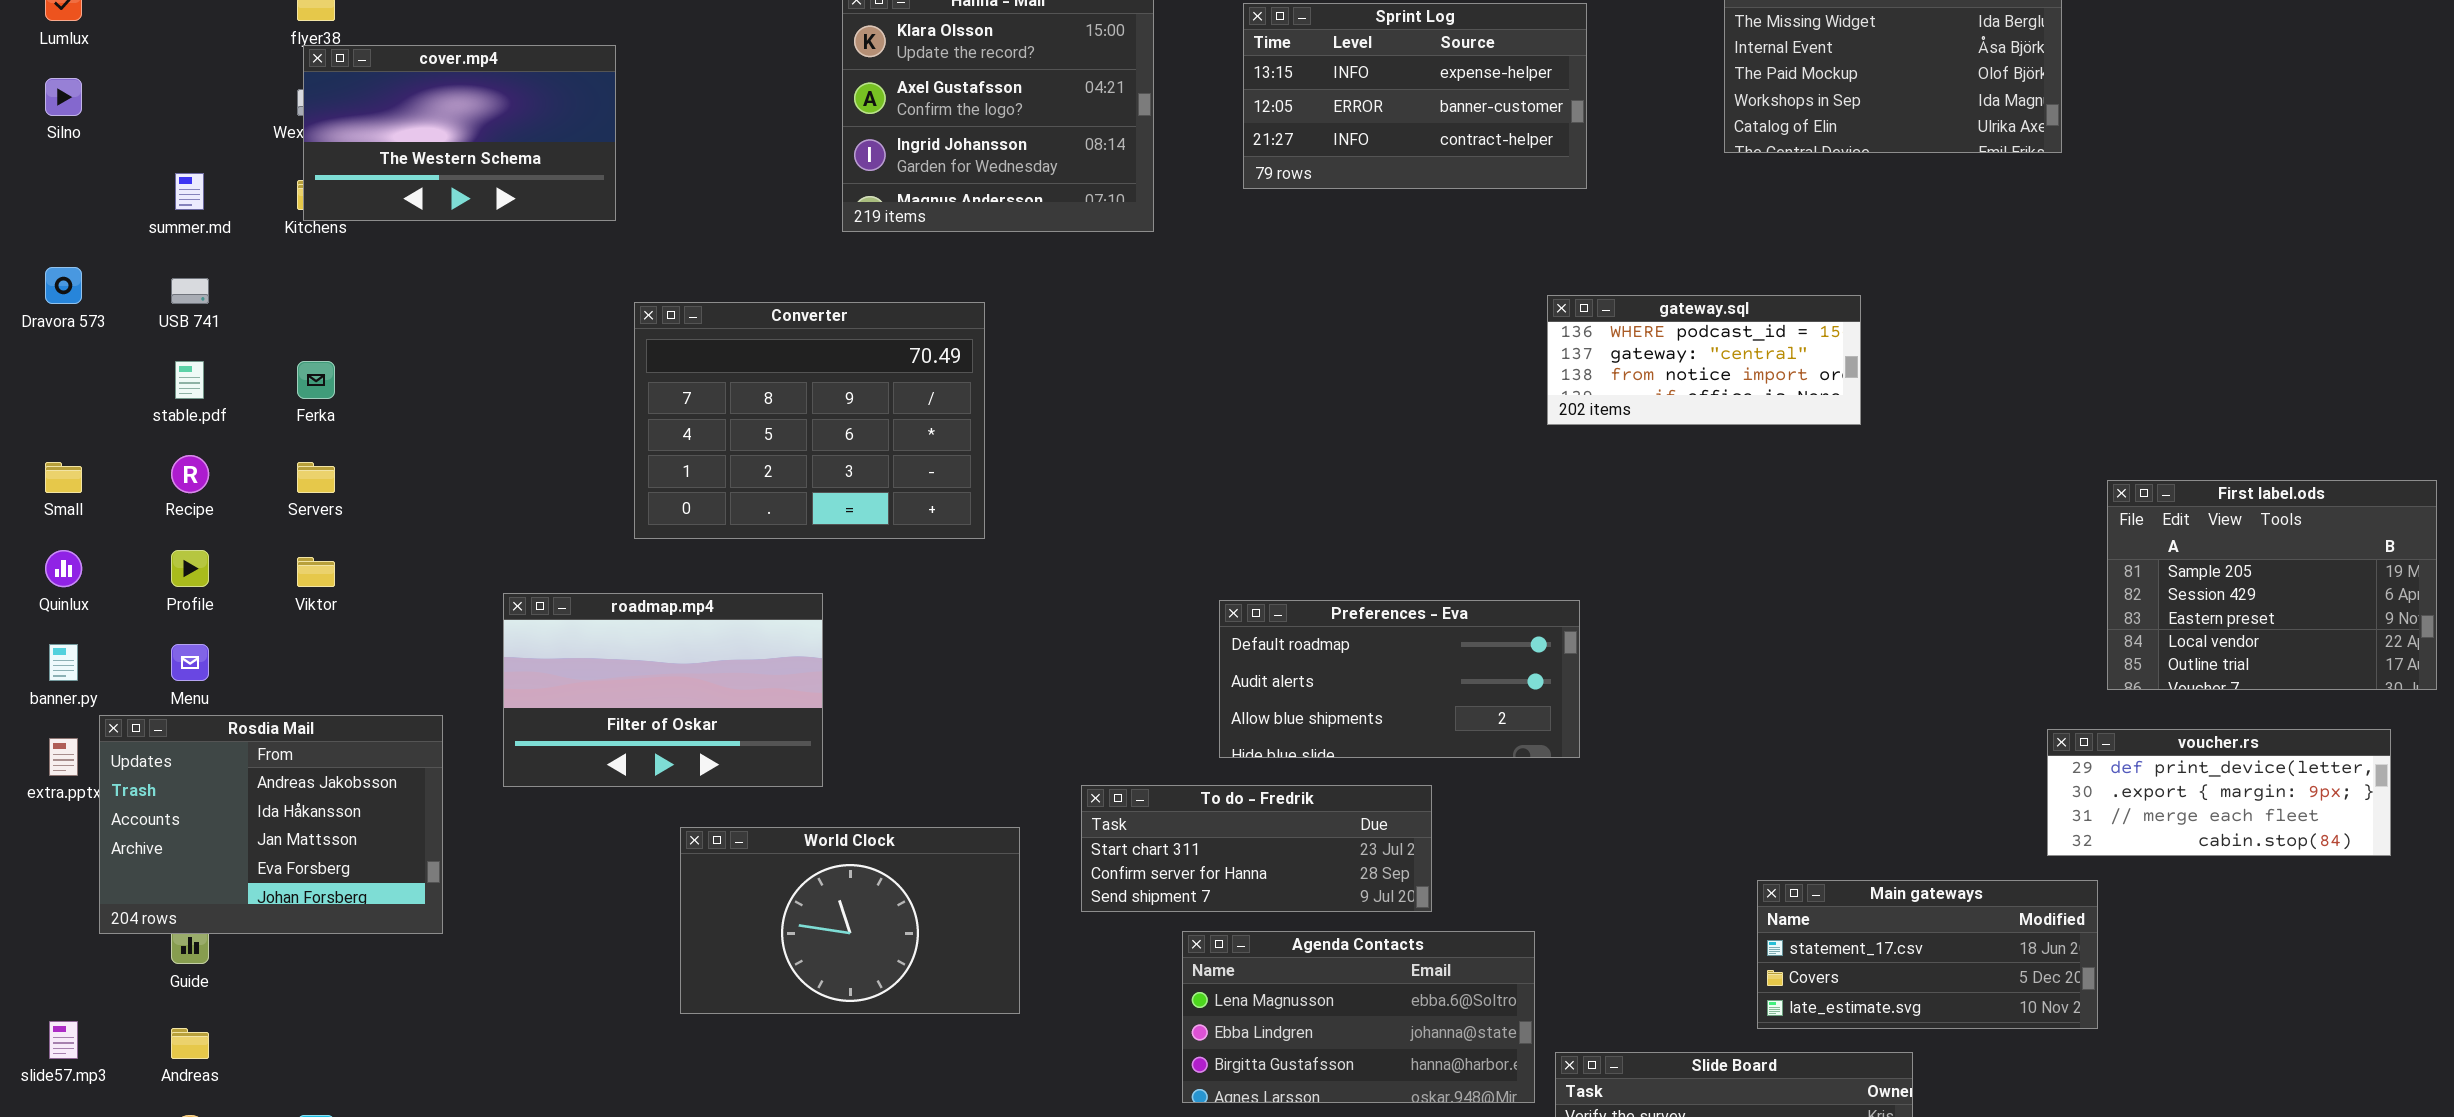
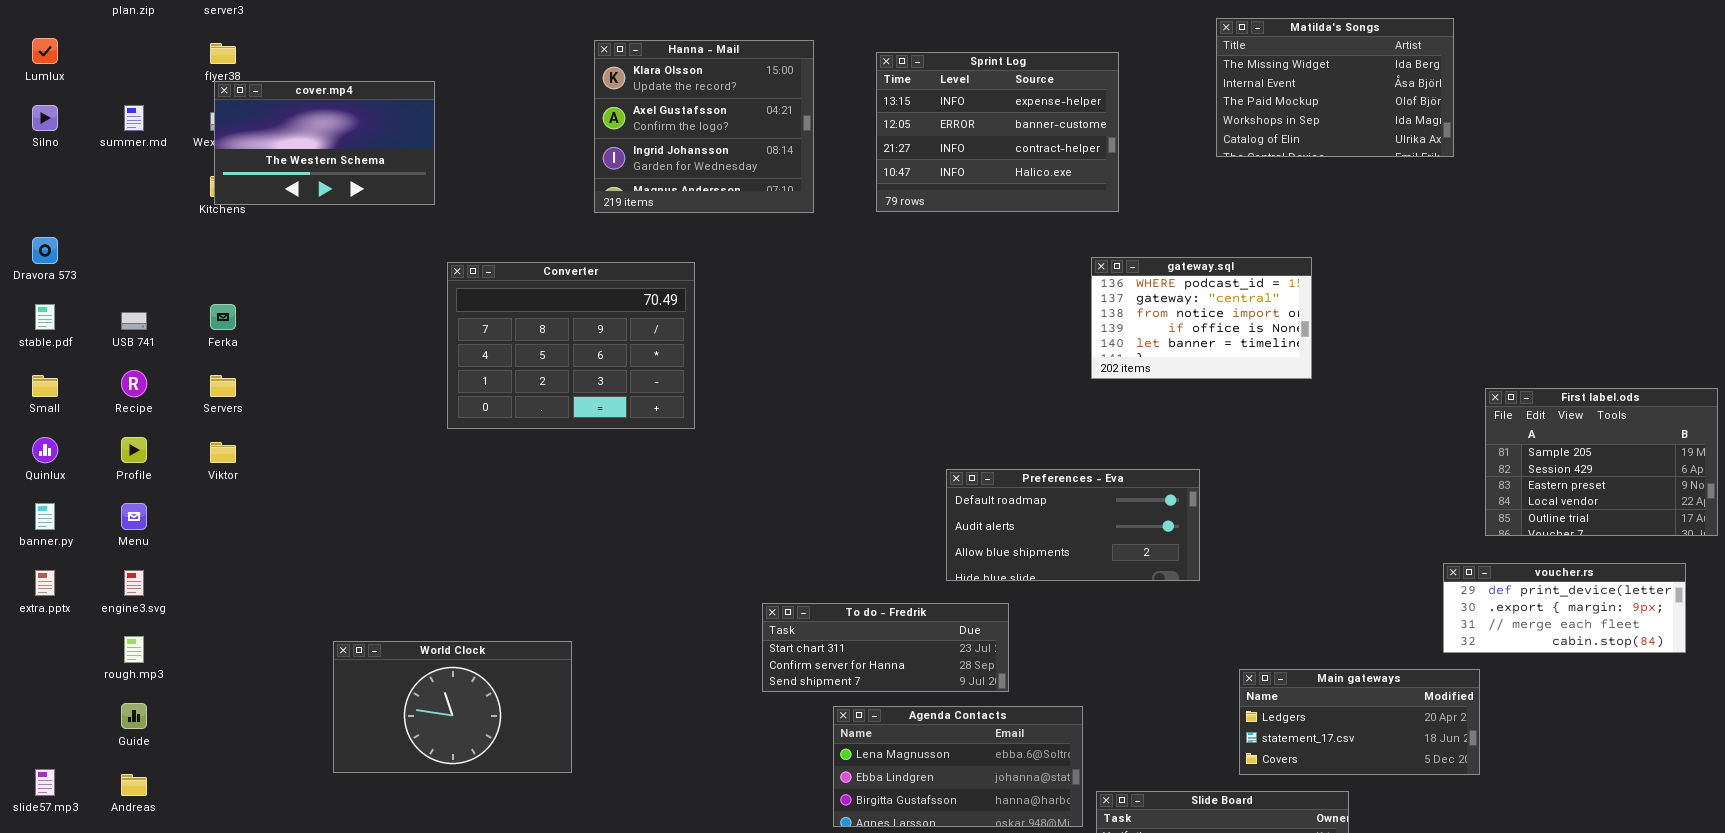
Sprint Log: [1243,3,1587,189] -> [876,52,1119,212], resized
summer.md: [175,173,204,210] -> [124,105,144,131], moved
USB 741: [171,278,209,304] -> [121,312,147,330], moved
gateway.sql: [1547,295,1861,425] -> [1091,257,1312,379], resized
stable.pdf: [175,361,204,399] -> [35,304,55,330], moved
roadmap.mp4: [503,593,823,787] -> none, closed
Preferences - Eva: [1219,600,1580,758] -> [946,469,1200,581], moved
Rosdia Mail: [99,715,443,934] -> none, closed
World Clock: [680,827,1020,1014] -> [333,641,572,773], moved
Main gateways: [1757,880,2098,1029] -> [1239,669,1480,775], scrolled up 1 row

